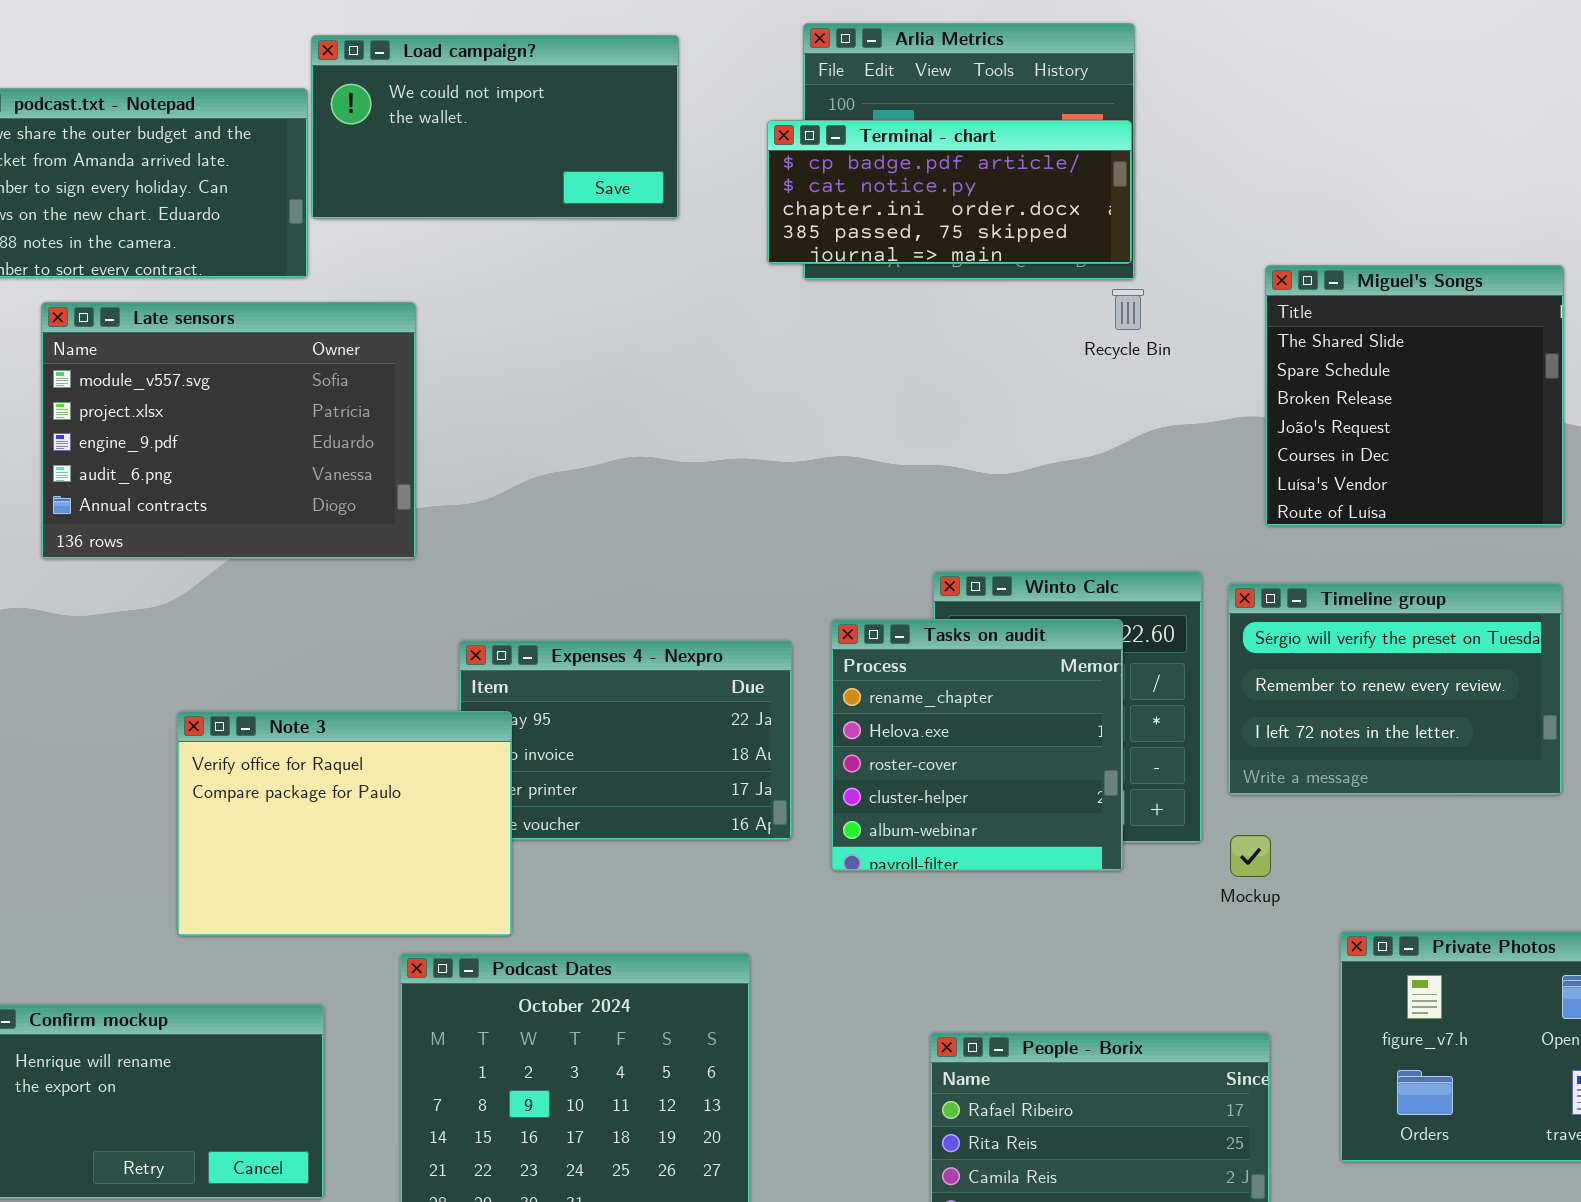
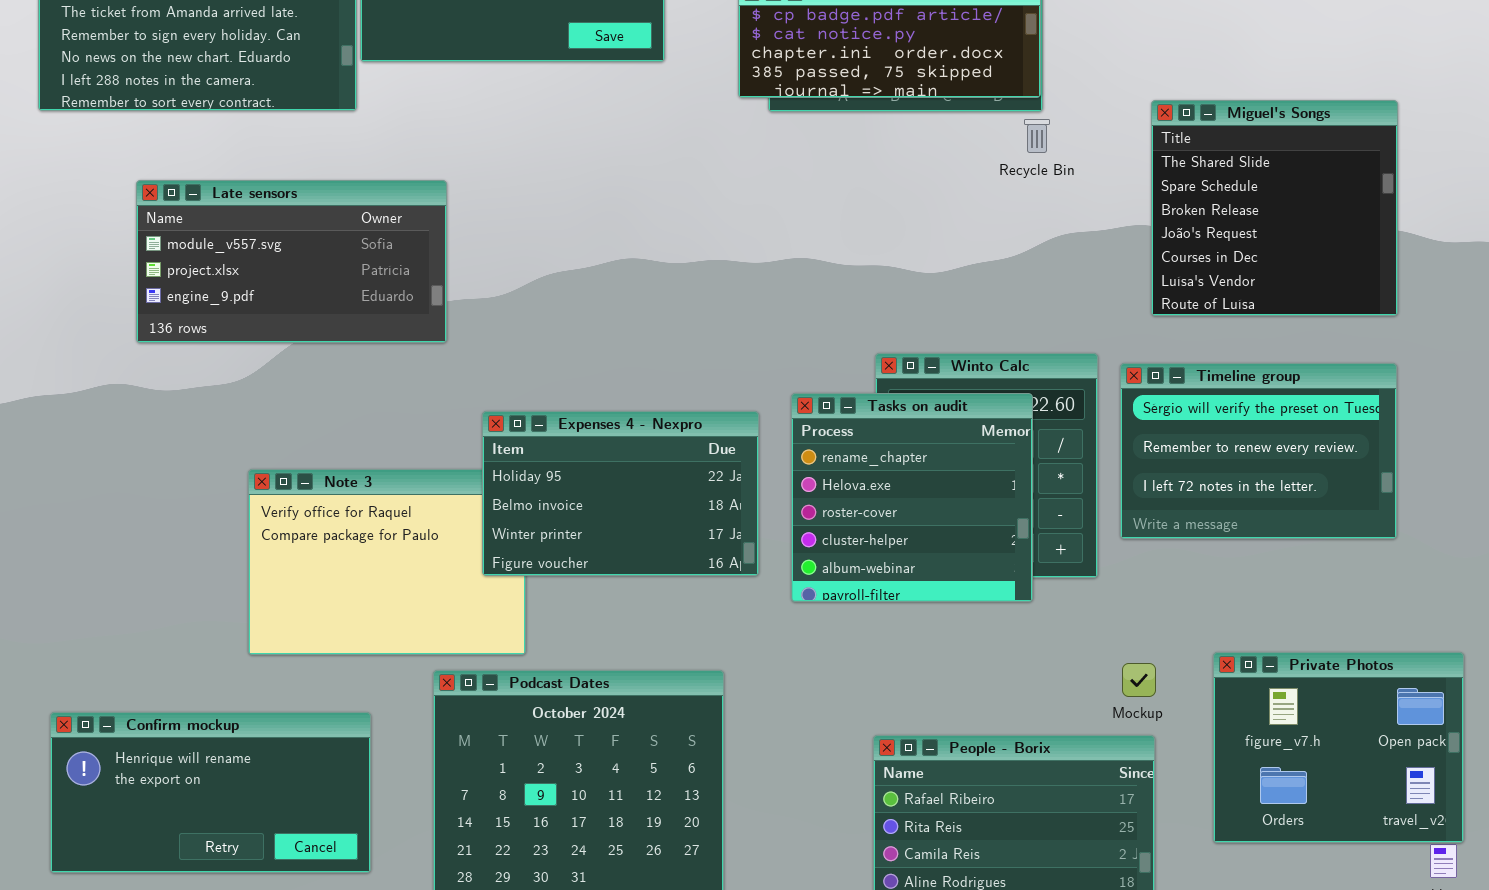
Late sensors: [41,302,416,559] -> [136,180,447,343], resized
Expenses 4 - Nexpro: [459,640,792,840] -> [482,411,759,576], raised
Mockup: [1230,835,1271,877] -> [1122,663,1156,697], moved

